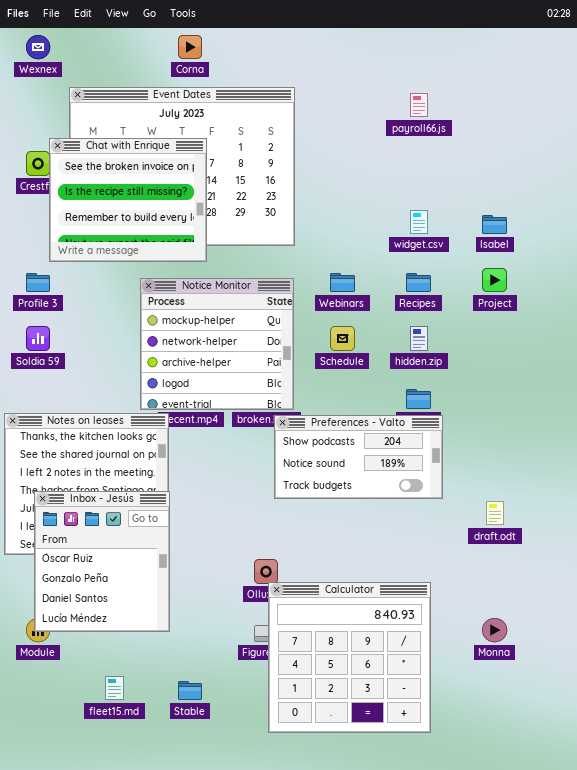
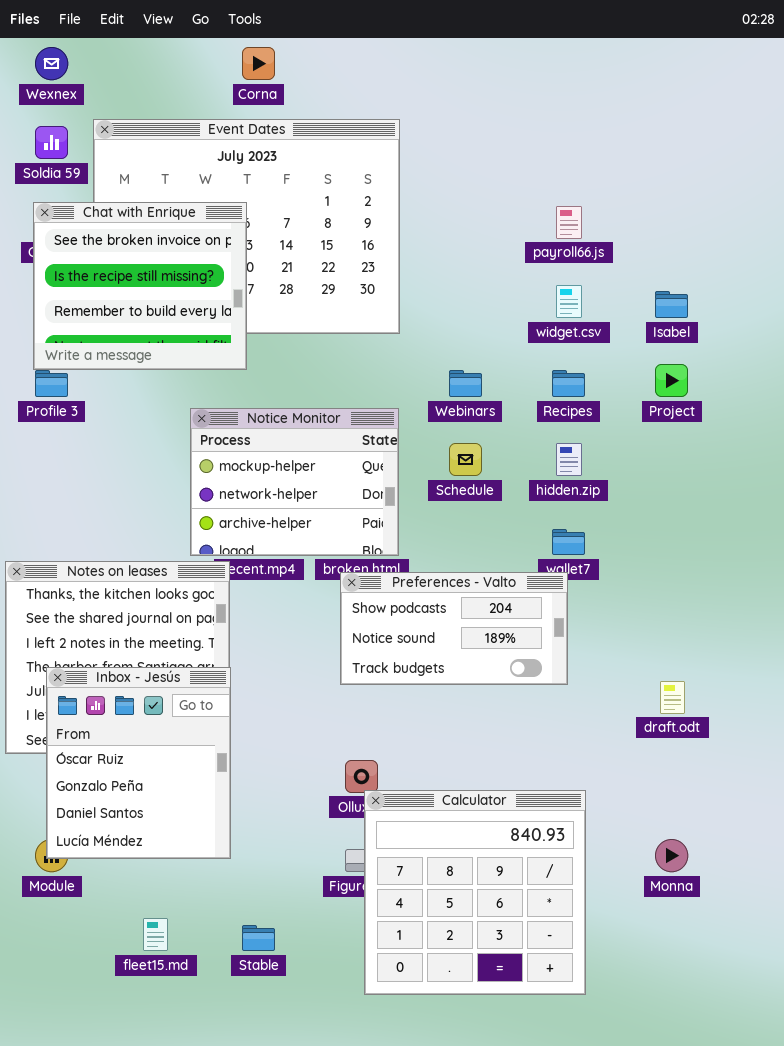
payroll66.js: [410,93,428,117] -> [556,206,582,239], moved
Chat with Enrique: [49,138,207,262] -> [33,202,247,370], moved
Notice Monitor: [140,278,294,410] -> [190,408,399,556], resized
Soldia 59: [26,326,50,351] -> [35,126,68,159], moved
Preferences - Valto: [274,415,443,499] -> [340,572,568,685], moved

